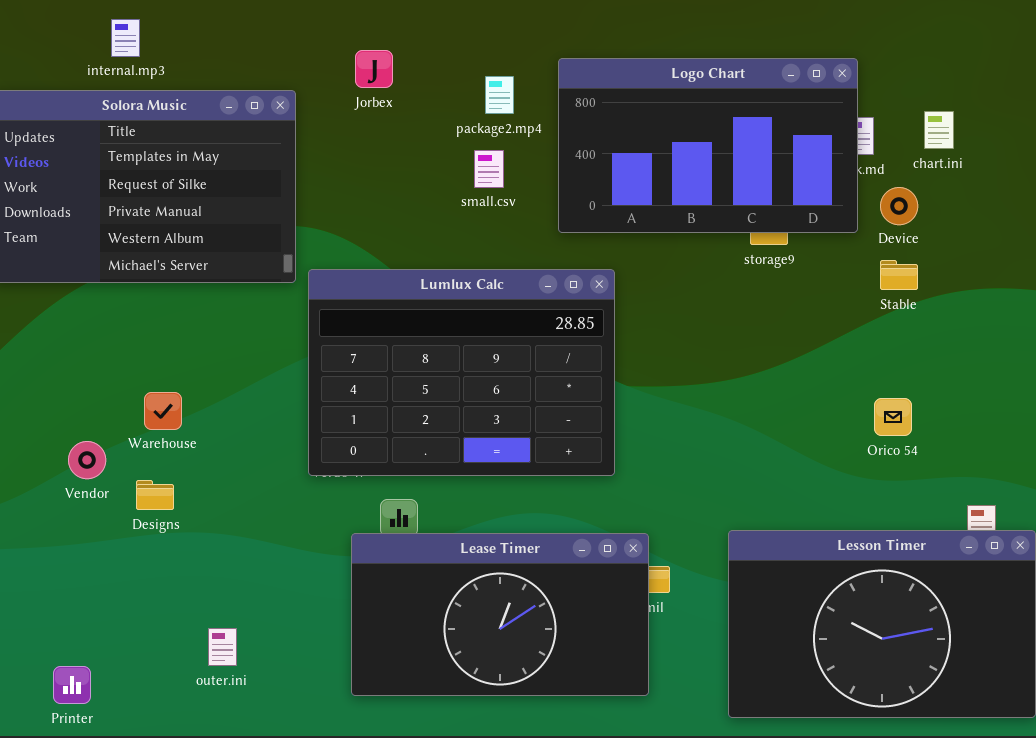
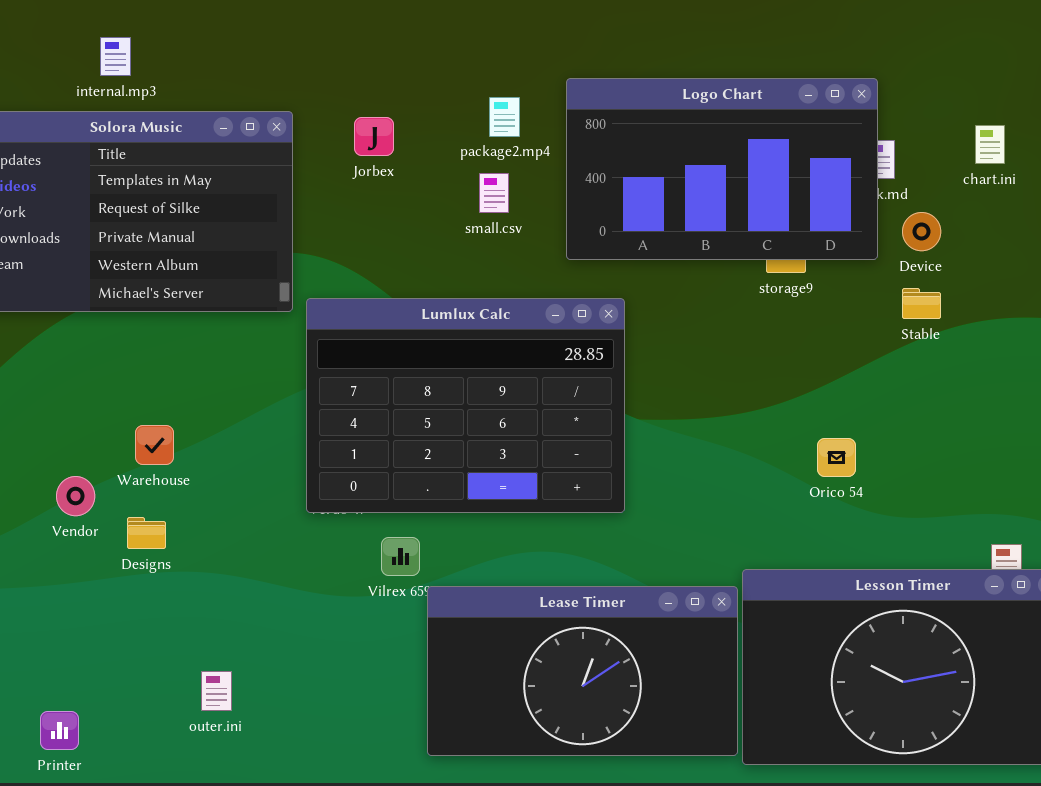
Jorbex: [355,50,393,88] -> [354,117,394,156], moved
chart.ini: [924,111,954,149] -> [975,125,1005,164], moved
Orico 54: [874,398,912,436] -> [817,438,856,477], moved
Lease Timer: [351,533,649,696] -> [427,586,738,756], moved

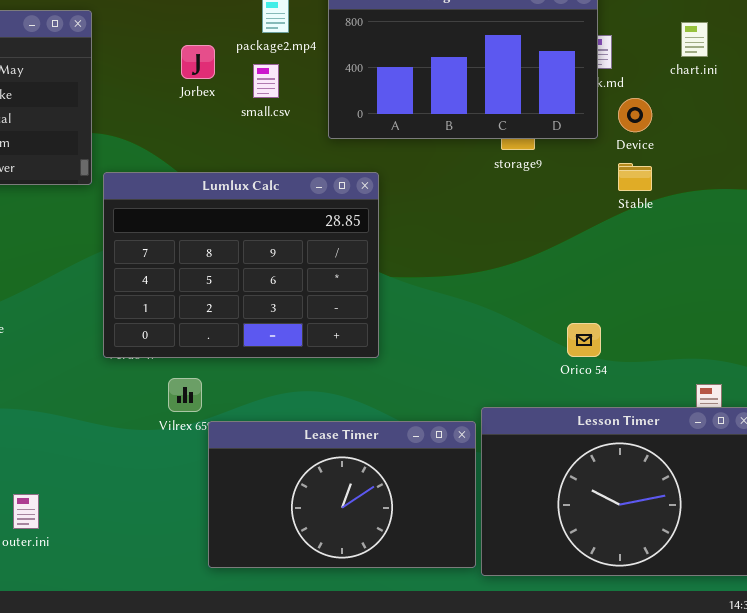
Jorbex: [354,117,394,156] -> [181,45,215,79], moved
Orico 54: [817,438,856,477] -> [567,323,601,357], moved

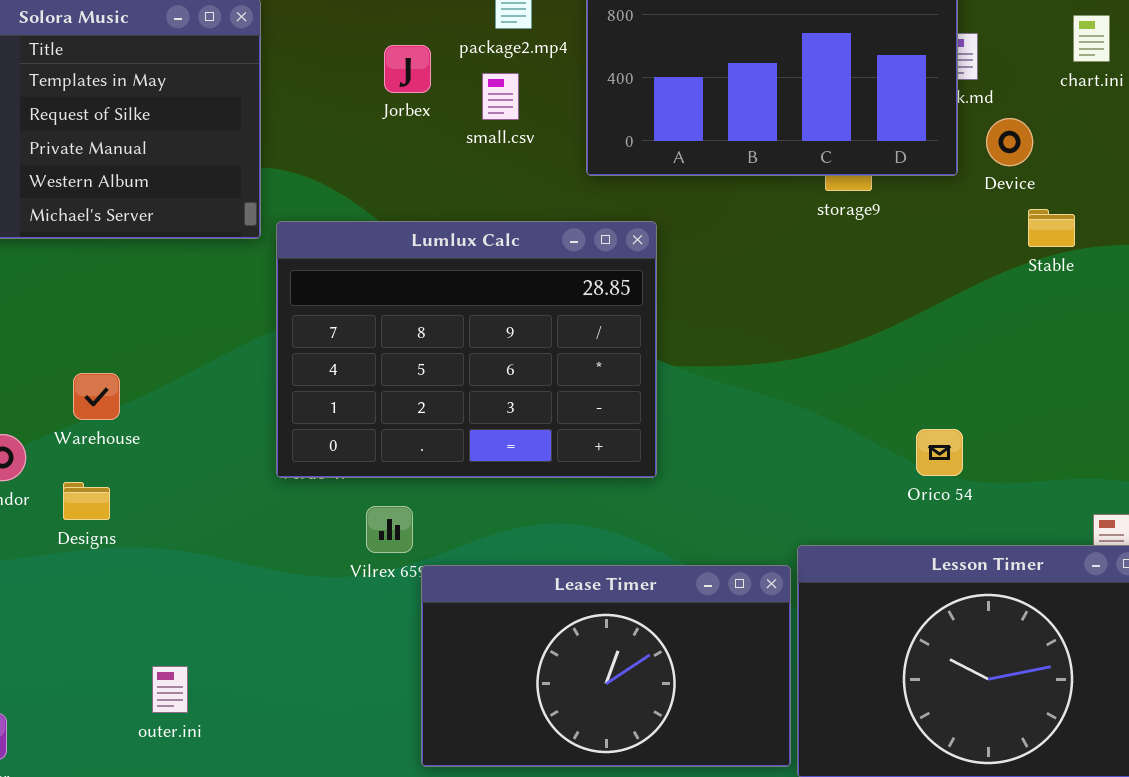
Stable: [618,163,652,191] -> [1028,209,1075,247], moved

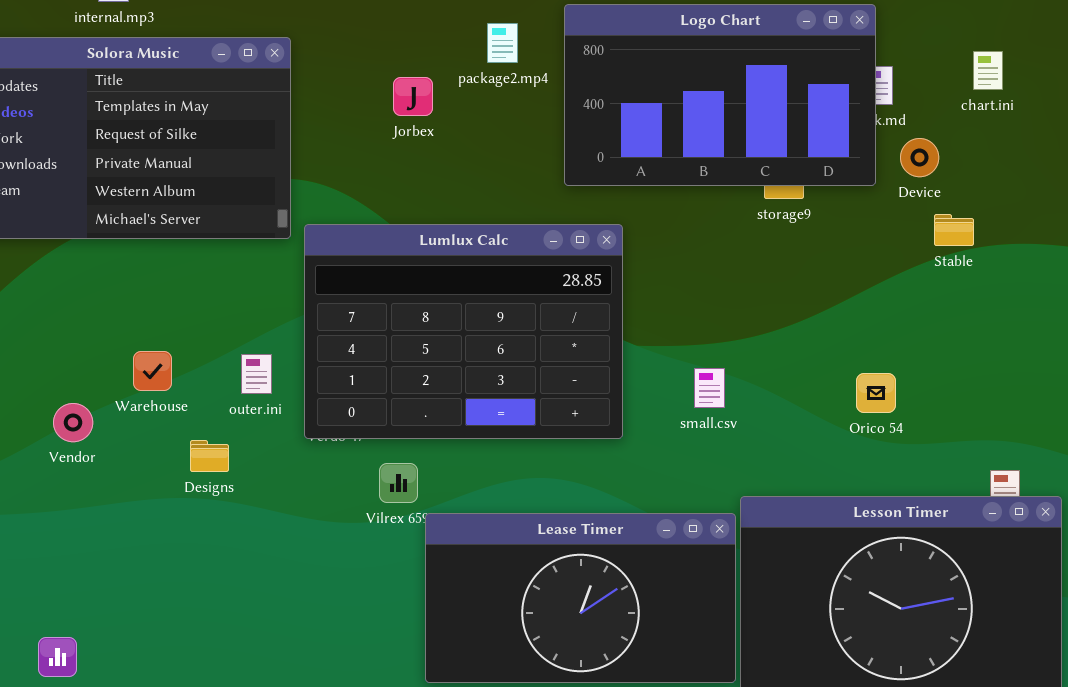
small.csv: [482,73,519,120] -> [694,368,725,408], moved
Orico 54: [916,429,963,476] -> [856,373,896,413], moved
Designs: [63,482,110,520] -> [190,440,229,472], moved
outer.ini: [152,666,188,713] -> [241,354,272,394], moved

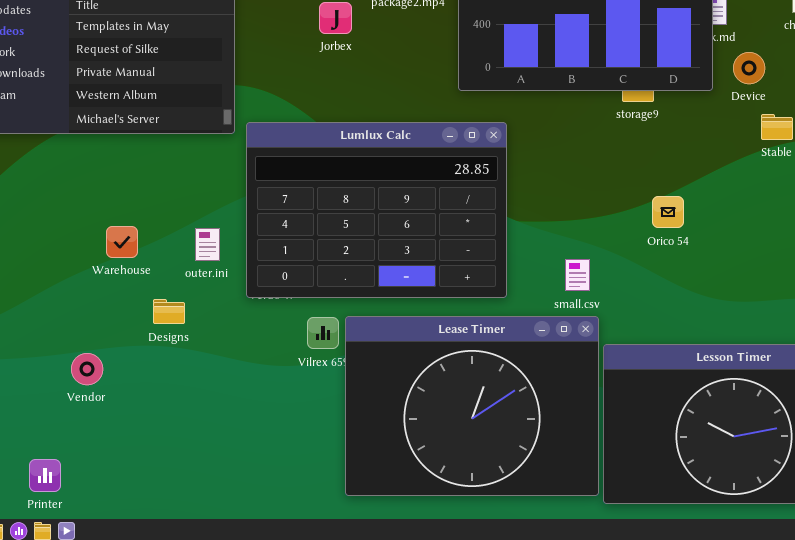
small.csv: [694,368,725,408] -> [565,259,590,291], moved
Orico 54: [856,373,896,413] -> [652,196,684,228], moved
Vendor: [53,403,93,442] -> [71,353,103,385], moved
Lease Timer: [425,513,736,683] -> [345,316,599,496], resized

